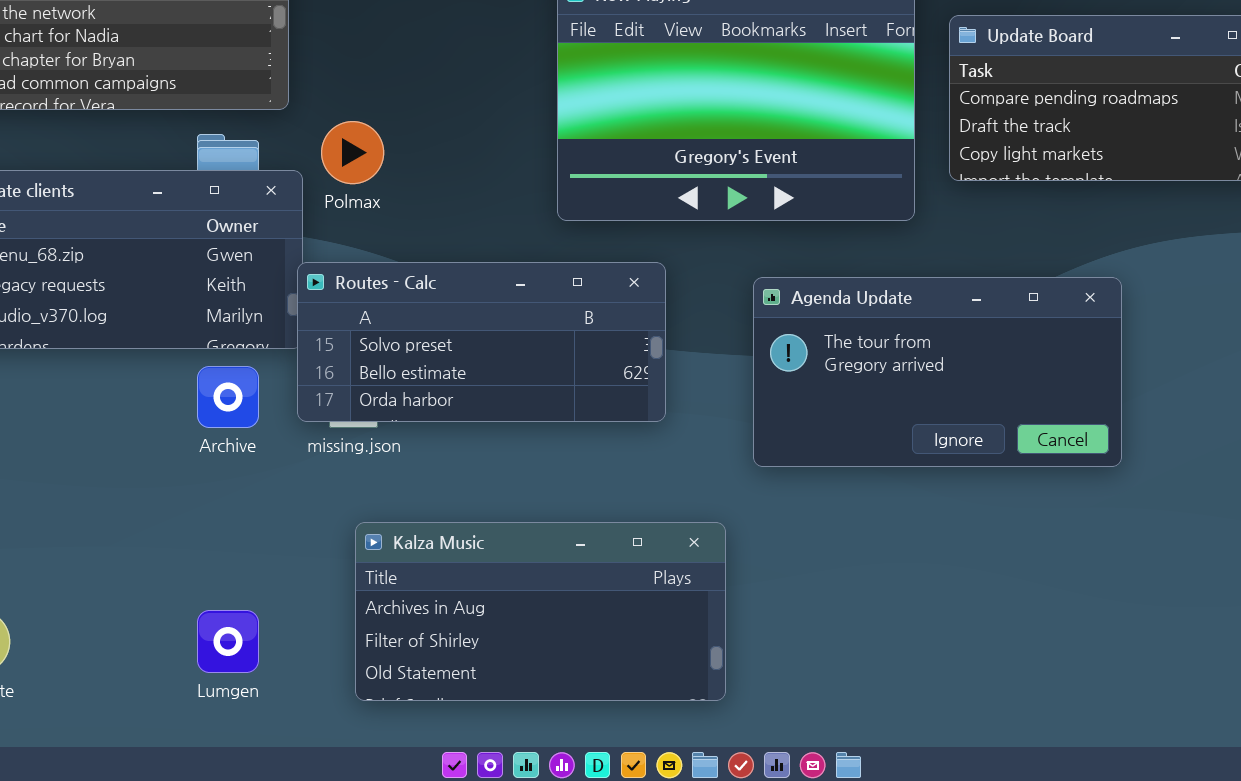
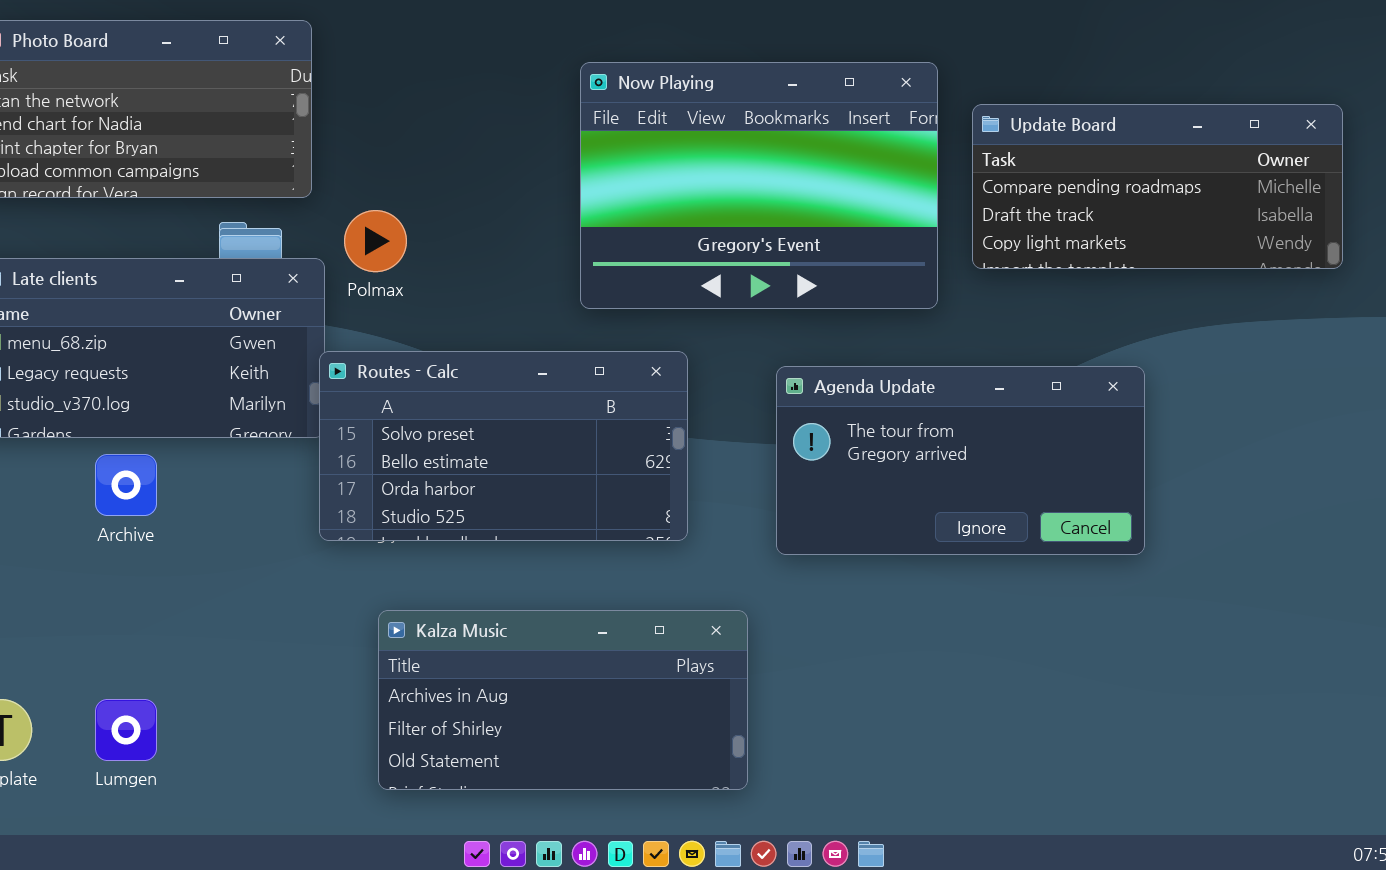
Routes - Calc: [297,262,666,422] -> [319,351,688,541], resized
Archive: [197,366,259,428] -> [95,454,157,516], moved
Lumgen: [197,610,259,673] -> [95,699,157,761], moved

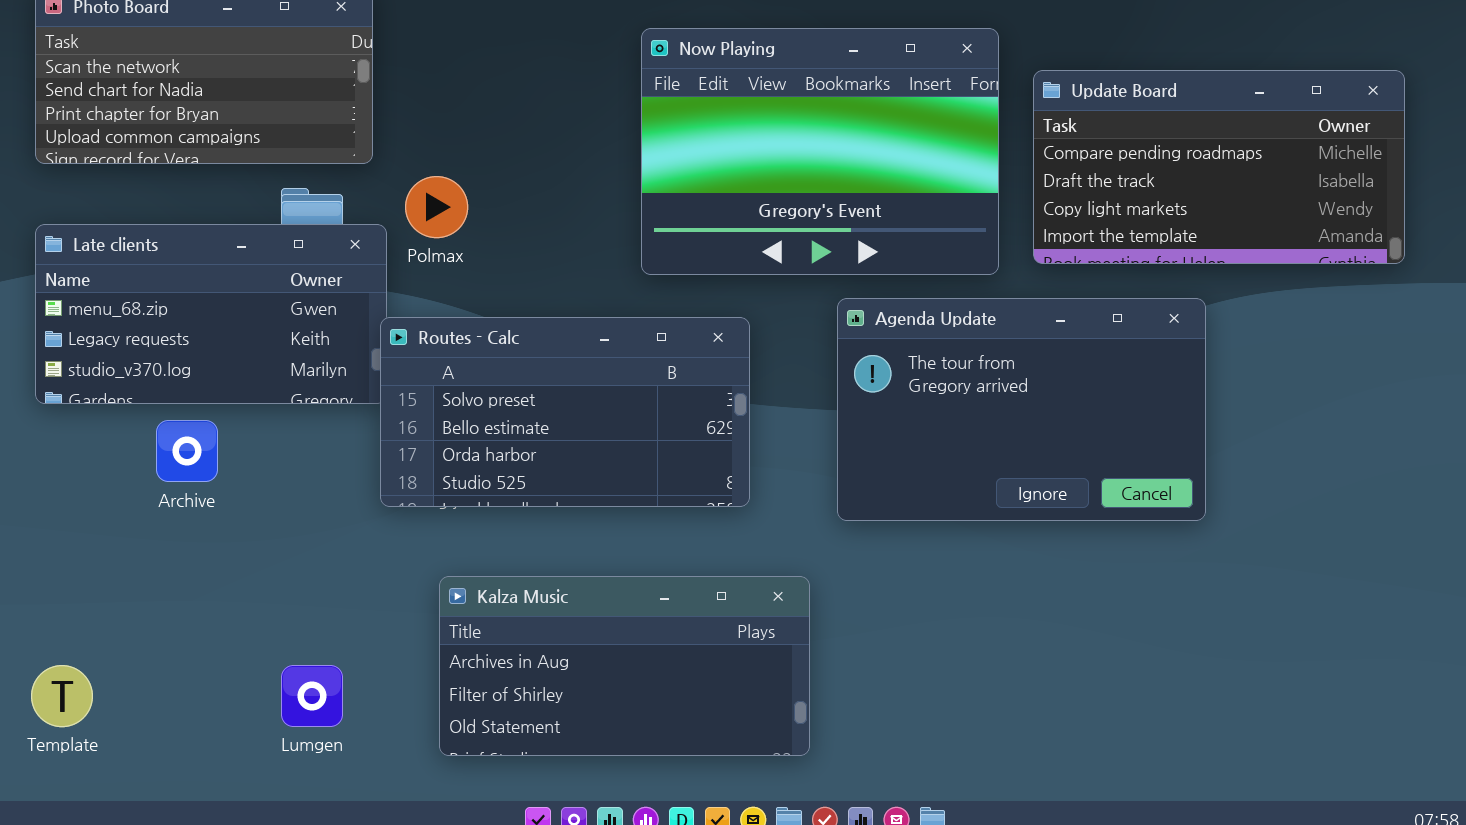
Update Board: [972,104,1343,269] -> [1033,70,1405,264], resized
Agenda Update: [776,366,1145,555] -> [837,298,1206,521], resized
Lumgen: [95,699,157,761] -> [281,665,343,727], moved

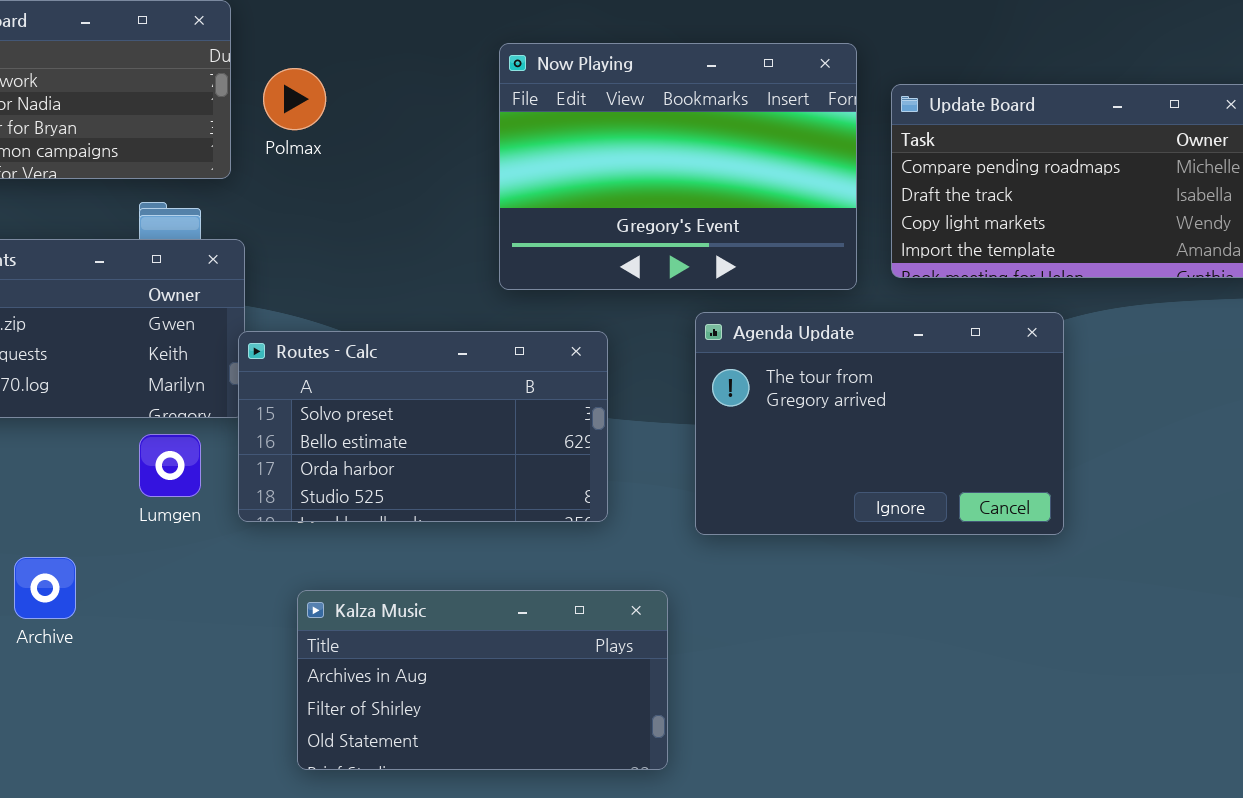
Polmax: [405,176,468,238] -> [263,68,326,130], moved
Archive: [156,420,218,482] -> [14,557,76,619], moved
Lumgen: [281,665,343,727] -> [139,434,201,497], moved

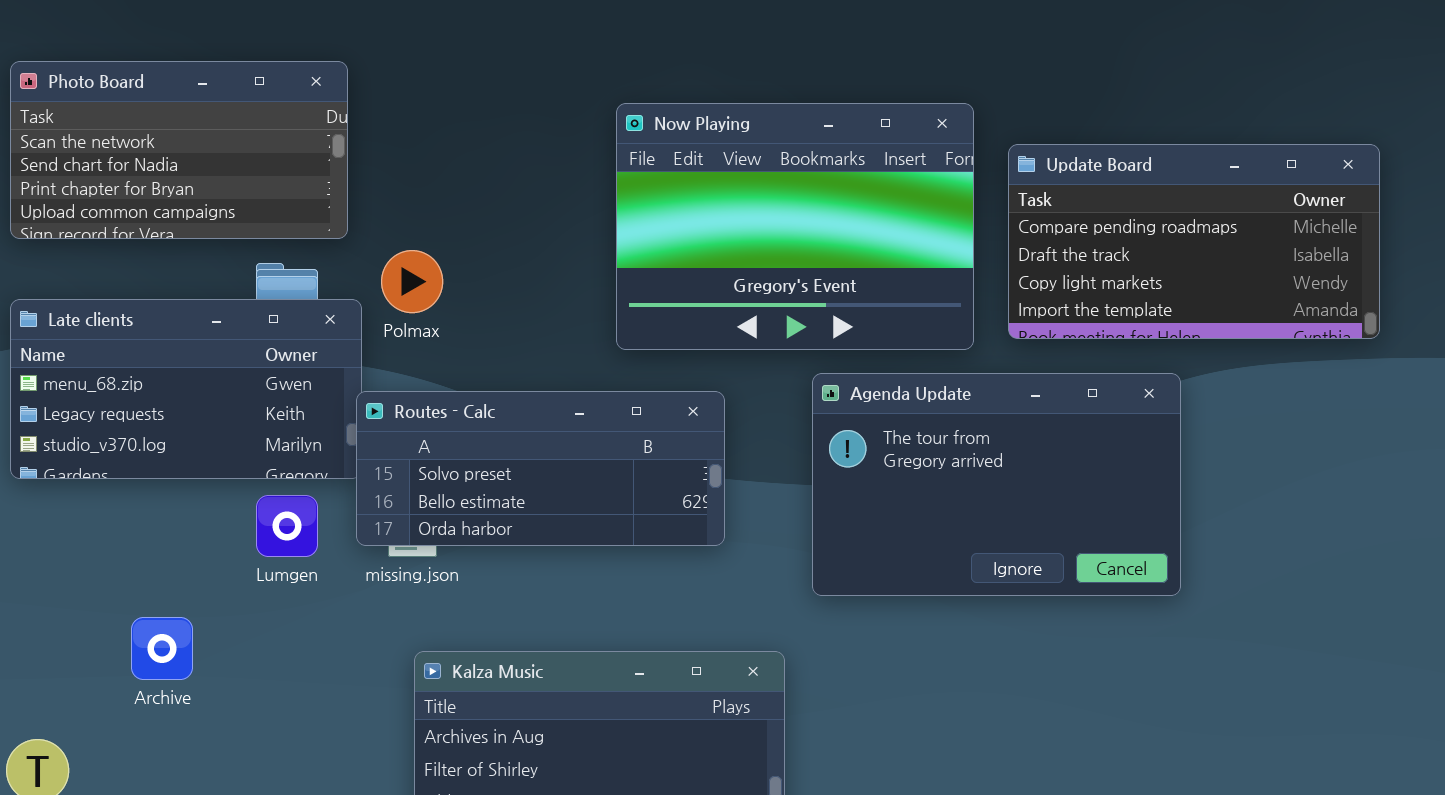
Polmax: [263,68,326,130] -> [381,250,443,313], moved
Routes - Calc: [238,331,608,522] -> [356,391,725,546], resized

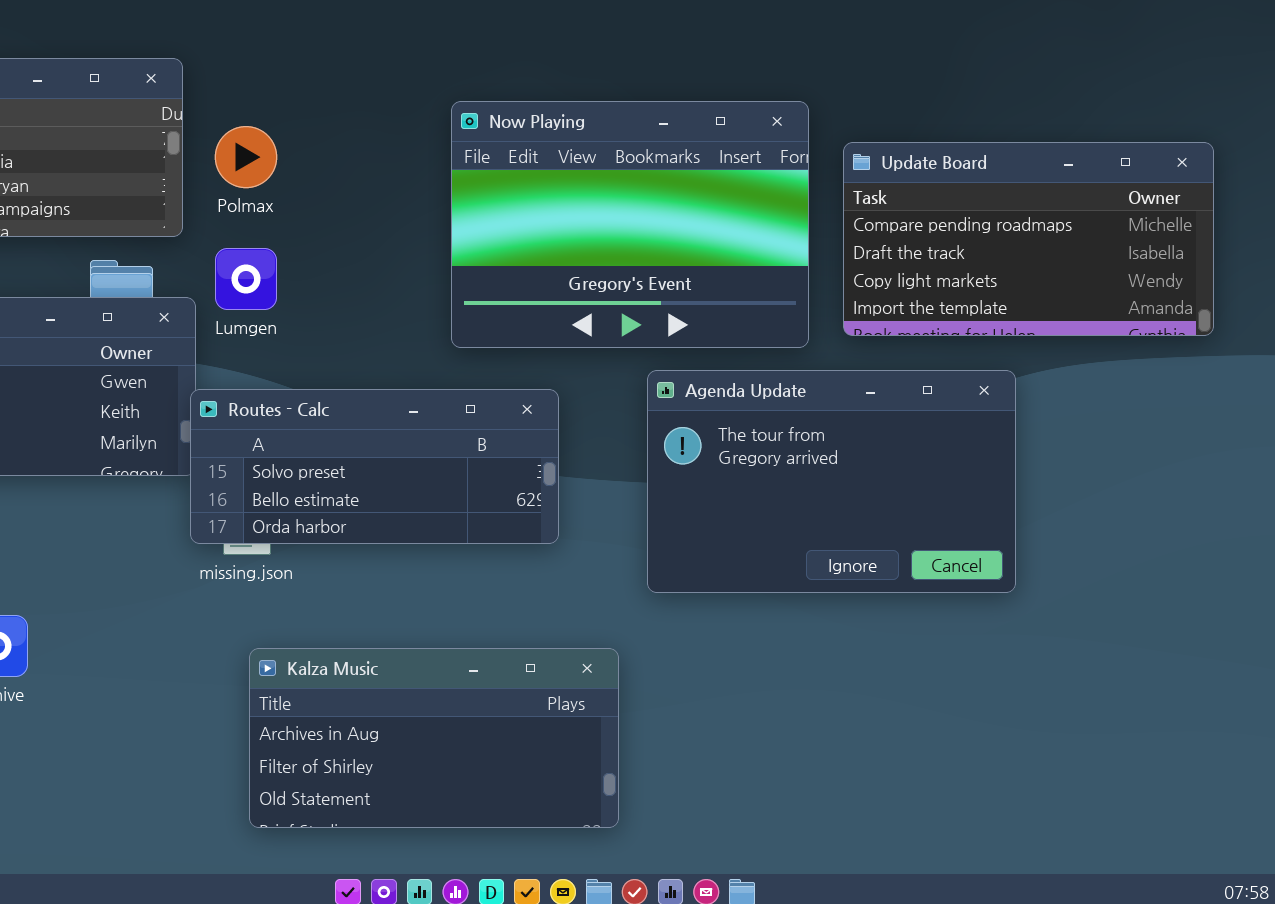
Polmax: [381,250,443,313] -> [215,126,277,188], moved
Lumgen: [256,495,318,557] -> [215,248,277,310], moved

